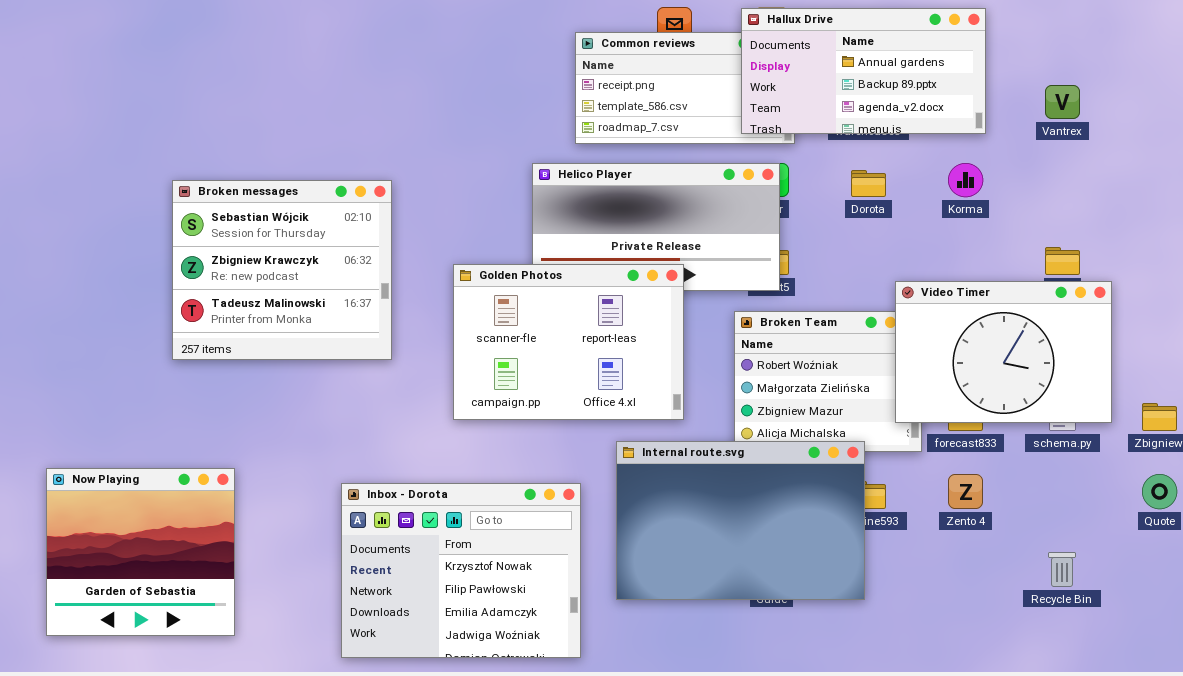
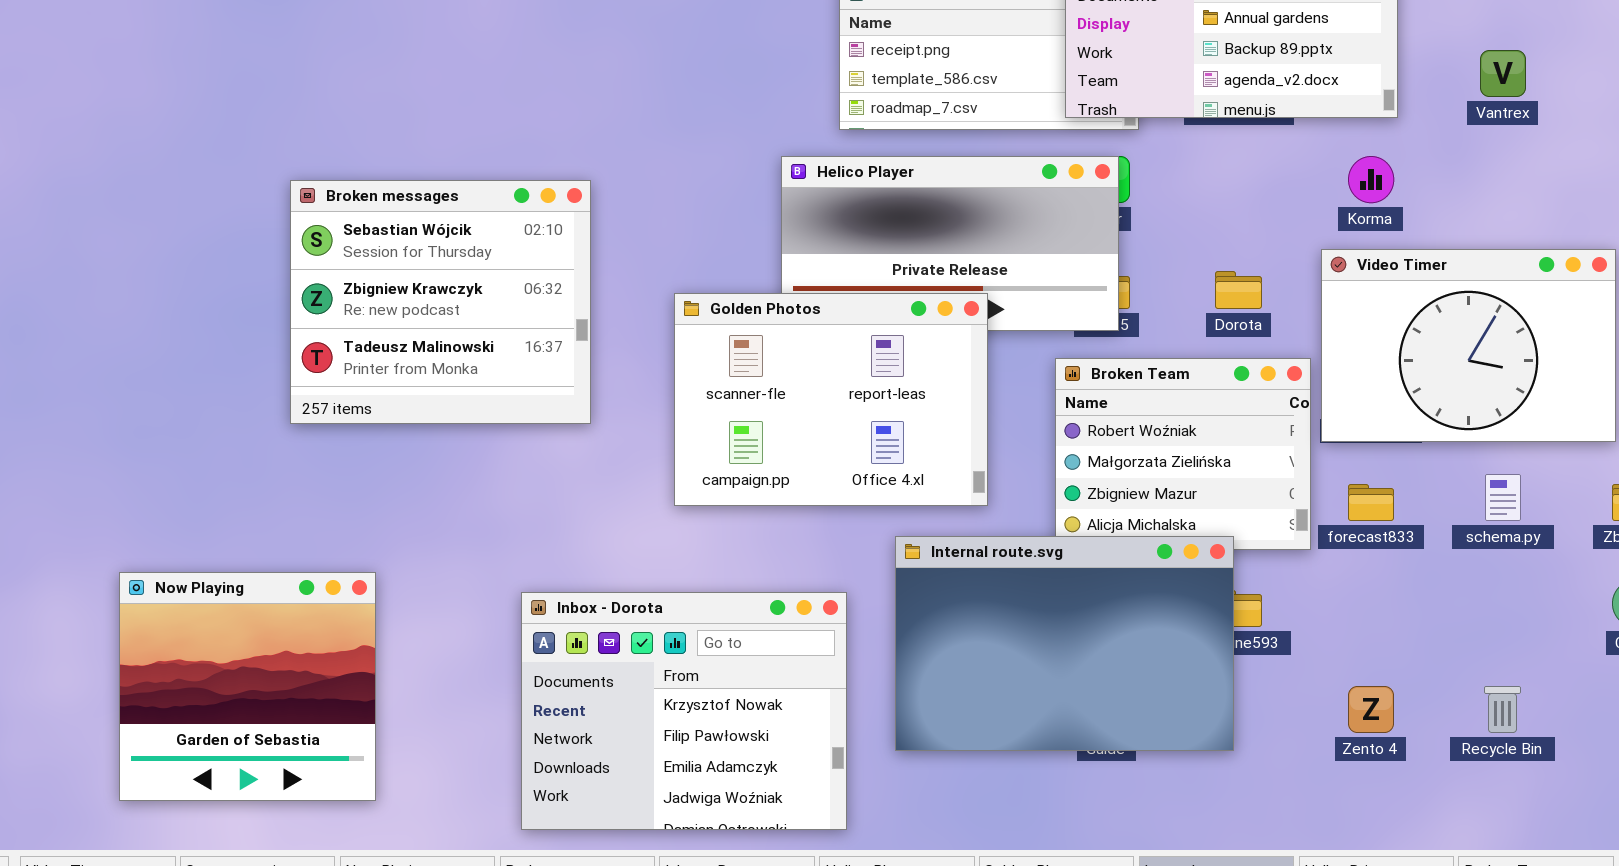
Dorota: [851,170,886,197] -> [1215,271,1262,309], moved
Video Timer: [895,281,1112,423] -> [1321,249,1616,442], moved
Zento 4: [948,474,983,509] -> [1348,686,1394,733], moved

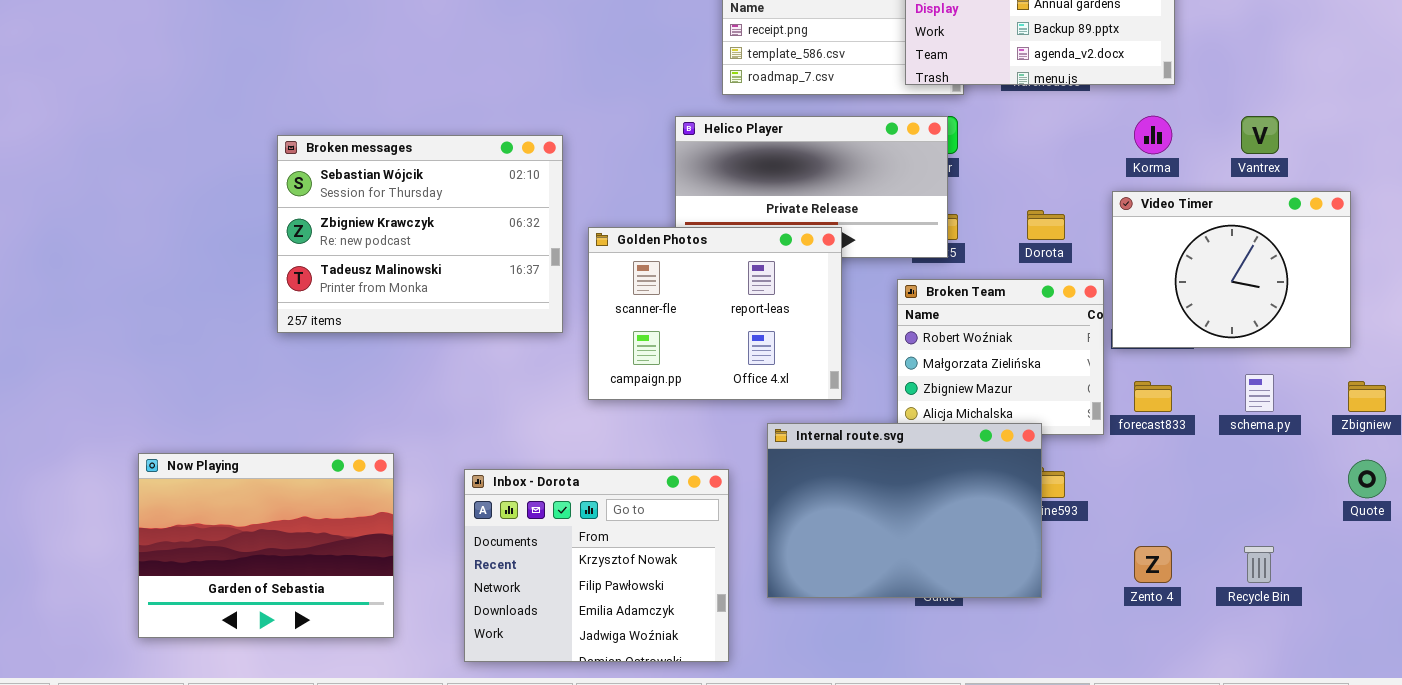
Vantrex: [1480,50,1526,97] -> [1241,116,1279,154], moved
Broken messages: [290,180,591,424] -> [277,135,563,333], resized
Now Playing: [119,572,376,801] -> [138,453,394,638], resized

